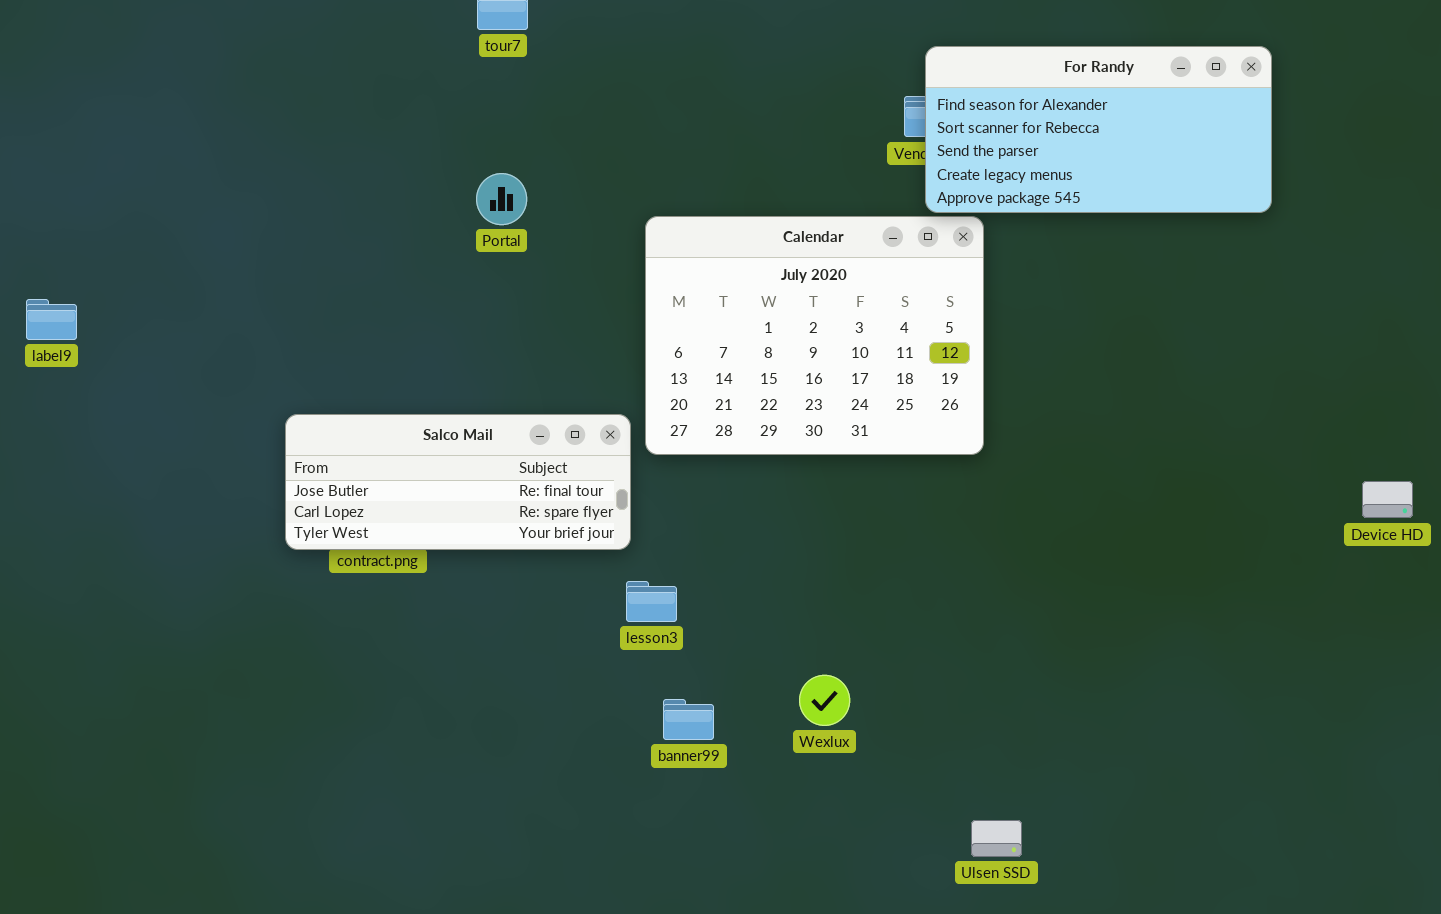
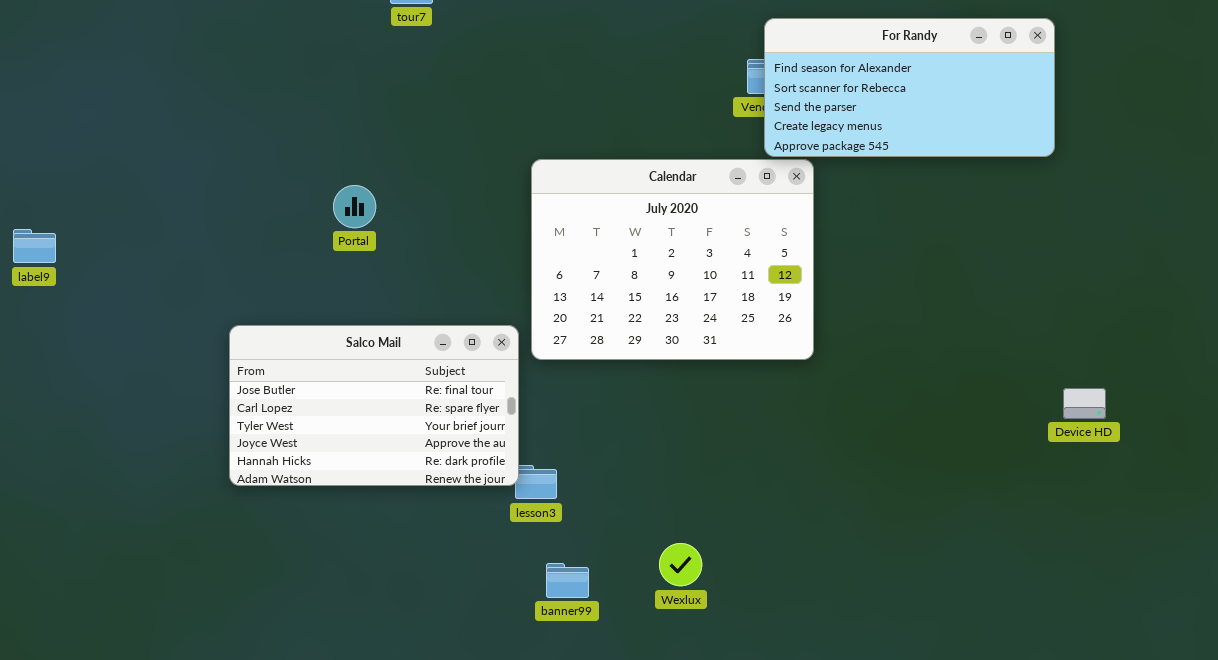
Portal: [476,173,527,225] -> [333,185,376,228], moved
Salco Mail: [285,414,631,550] -> [229,325,519,486], resized
Device HD: [1362,481,1413,518] -> [1063,388,1106,419], moved

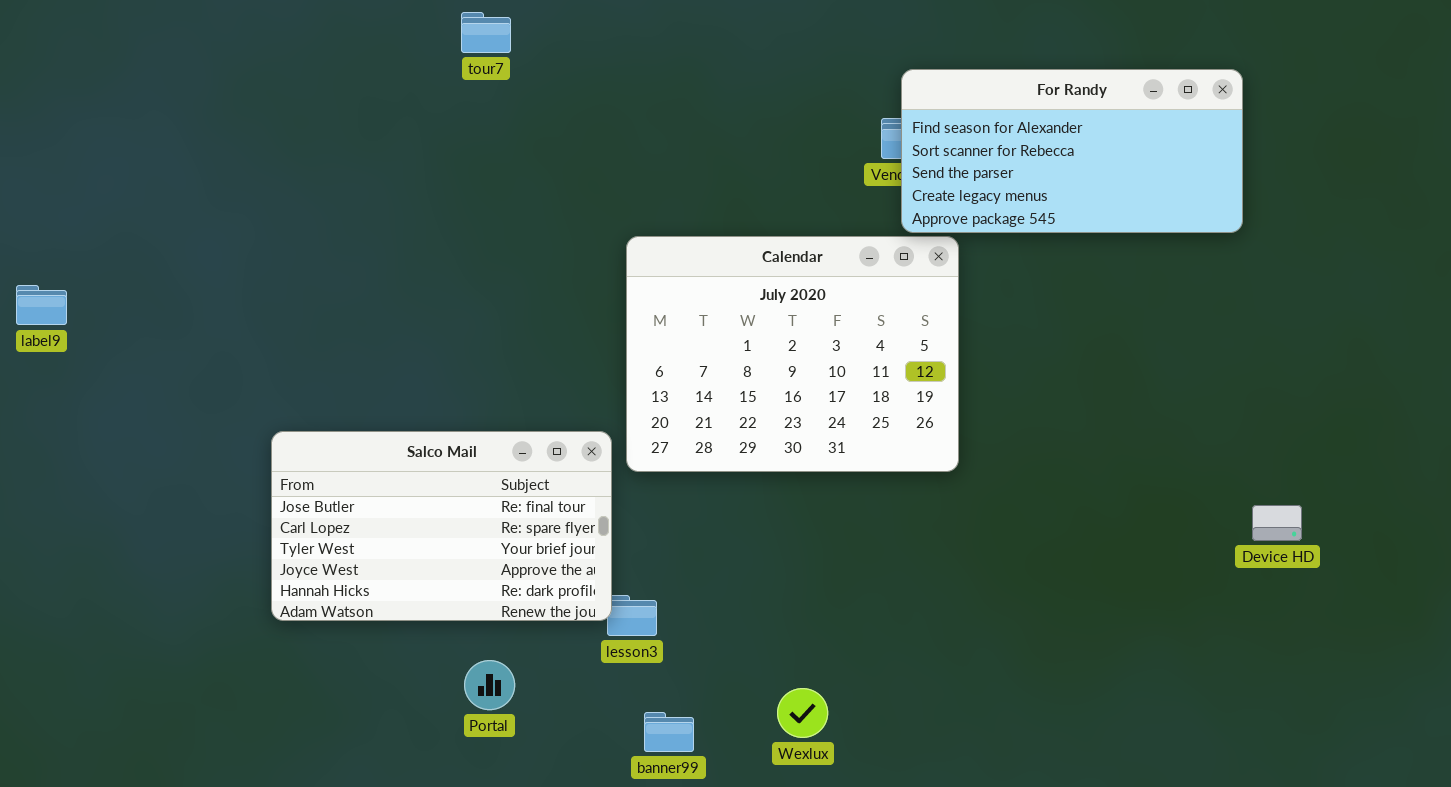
Portal: [333,185,376,228] -> [464,660,515,710], moved
label9: [13,229,56,263] -> [16,285,67,325], moved

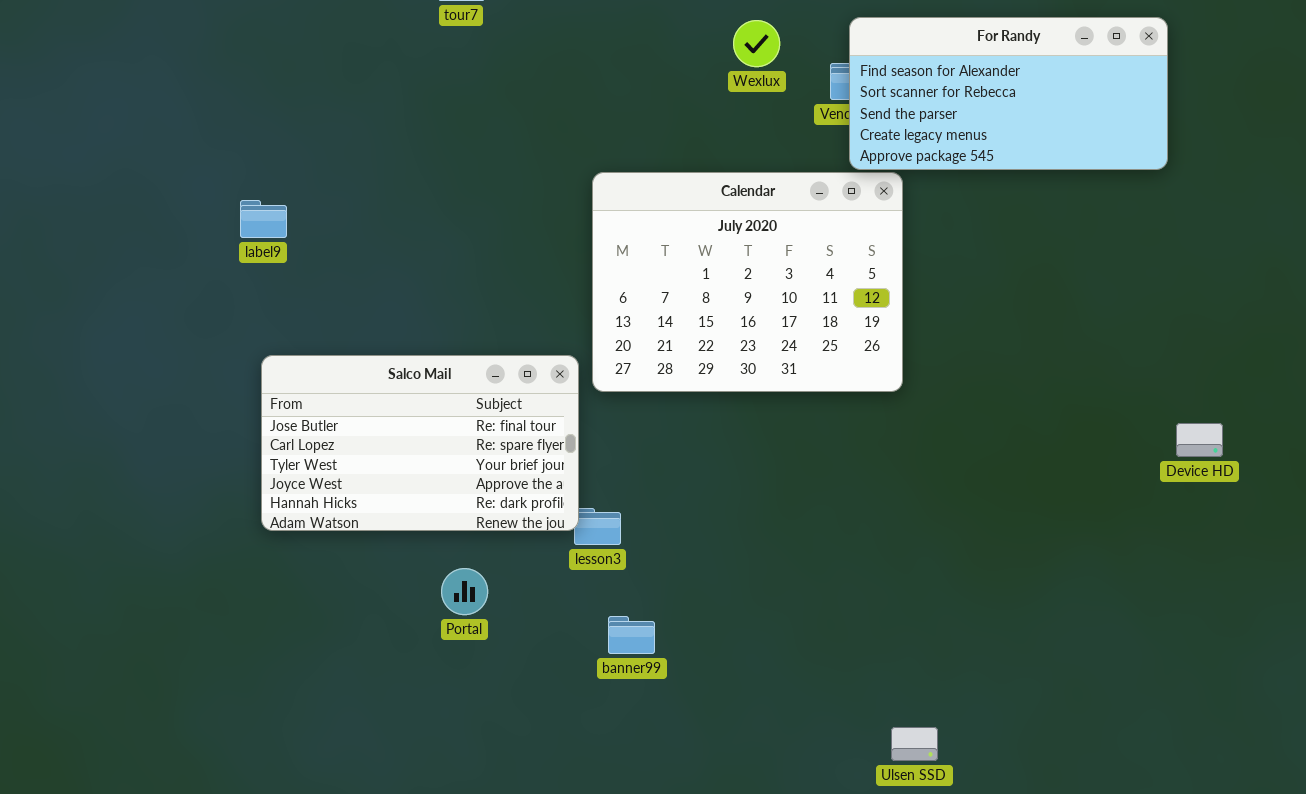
label9: [16,285,67,325] -> [240,200,287,238], moved
Wexlux: [777,688,828,738] -> [733,20,780,67], moved

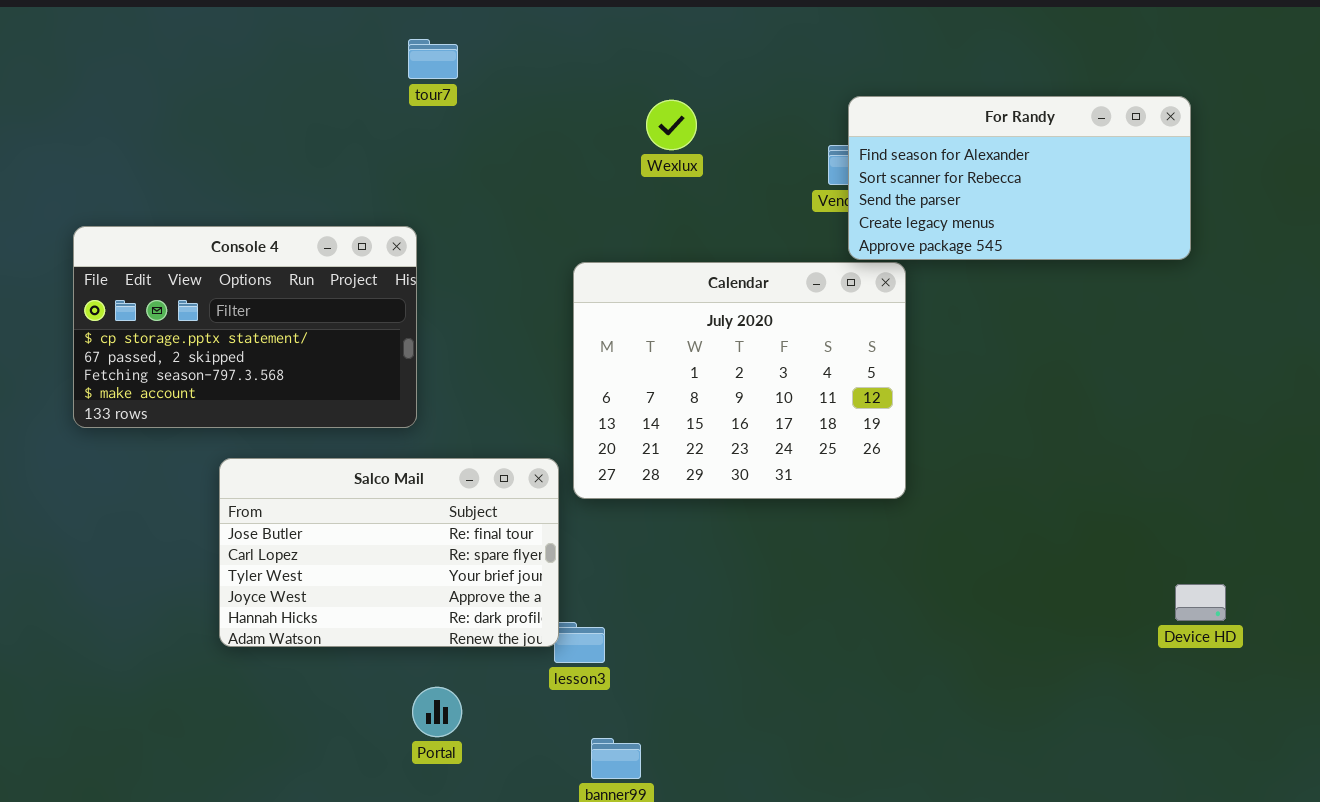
Wexlux: [733,20,780,67] -> [646,100,697,150], moved
Console 4: none -> [73,226,417,428], opened
Device HD: [1176,423,1223,457] -> [1175,584,1226,621], moved

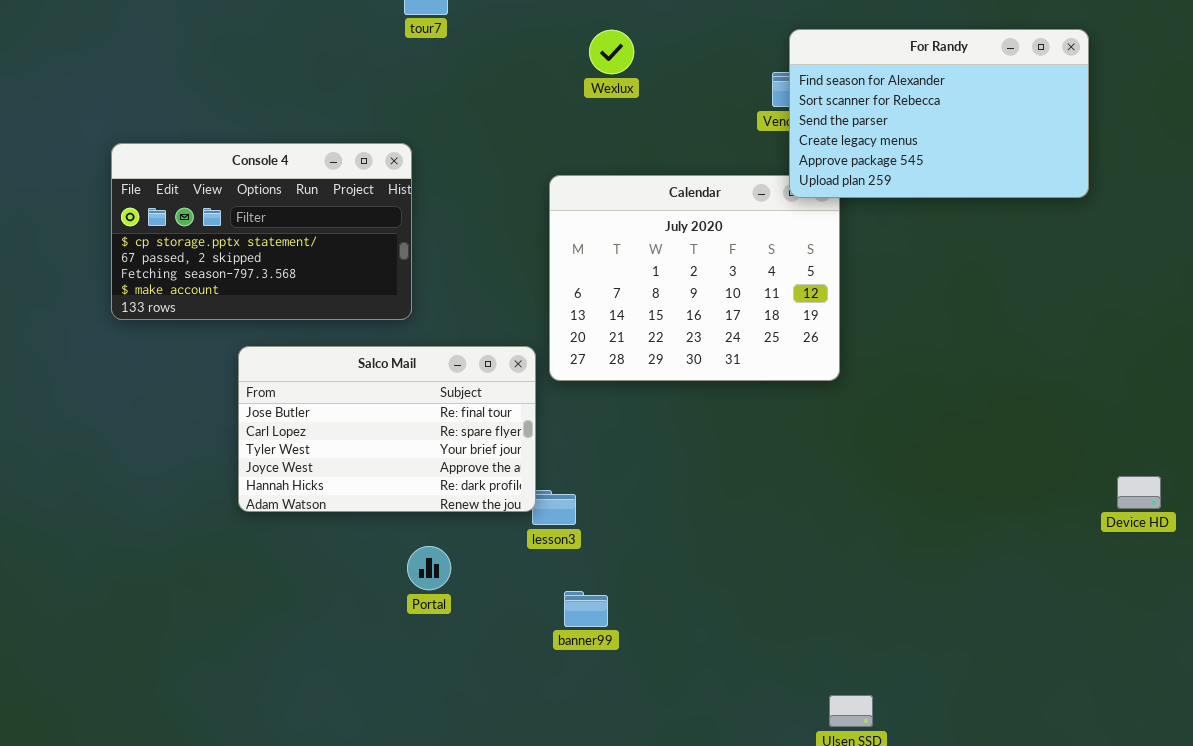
For Randy: [848,96,1191,260] -> [789,29,1089,198], resized
Wexlux: [646,100,697,150] -> [589,30,634,74], moved
Device HD: [1175,584,1226,621] -> [1117,476,1161,509], moved

